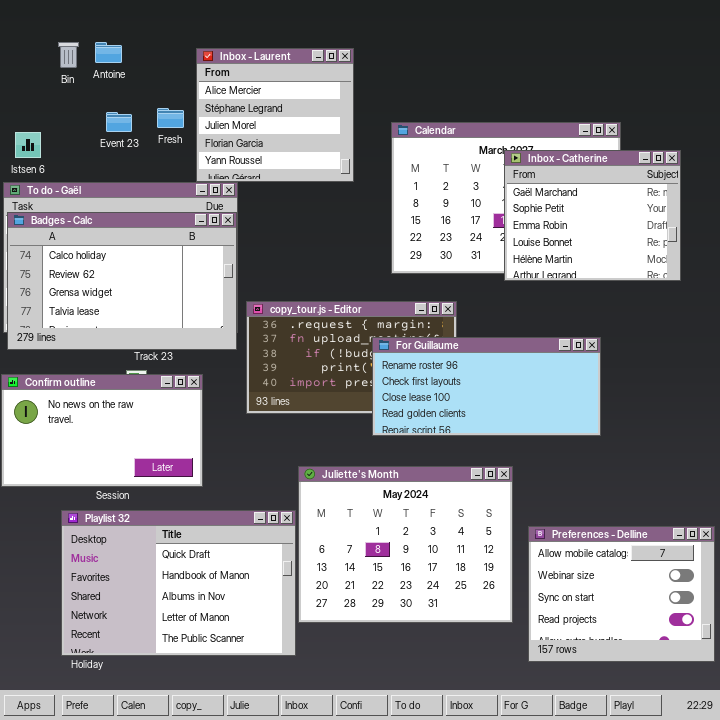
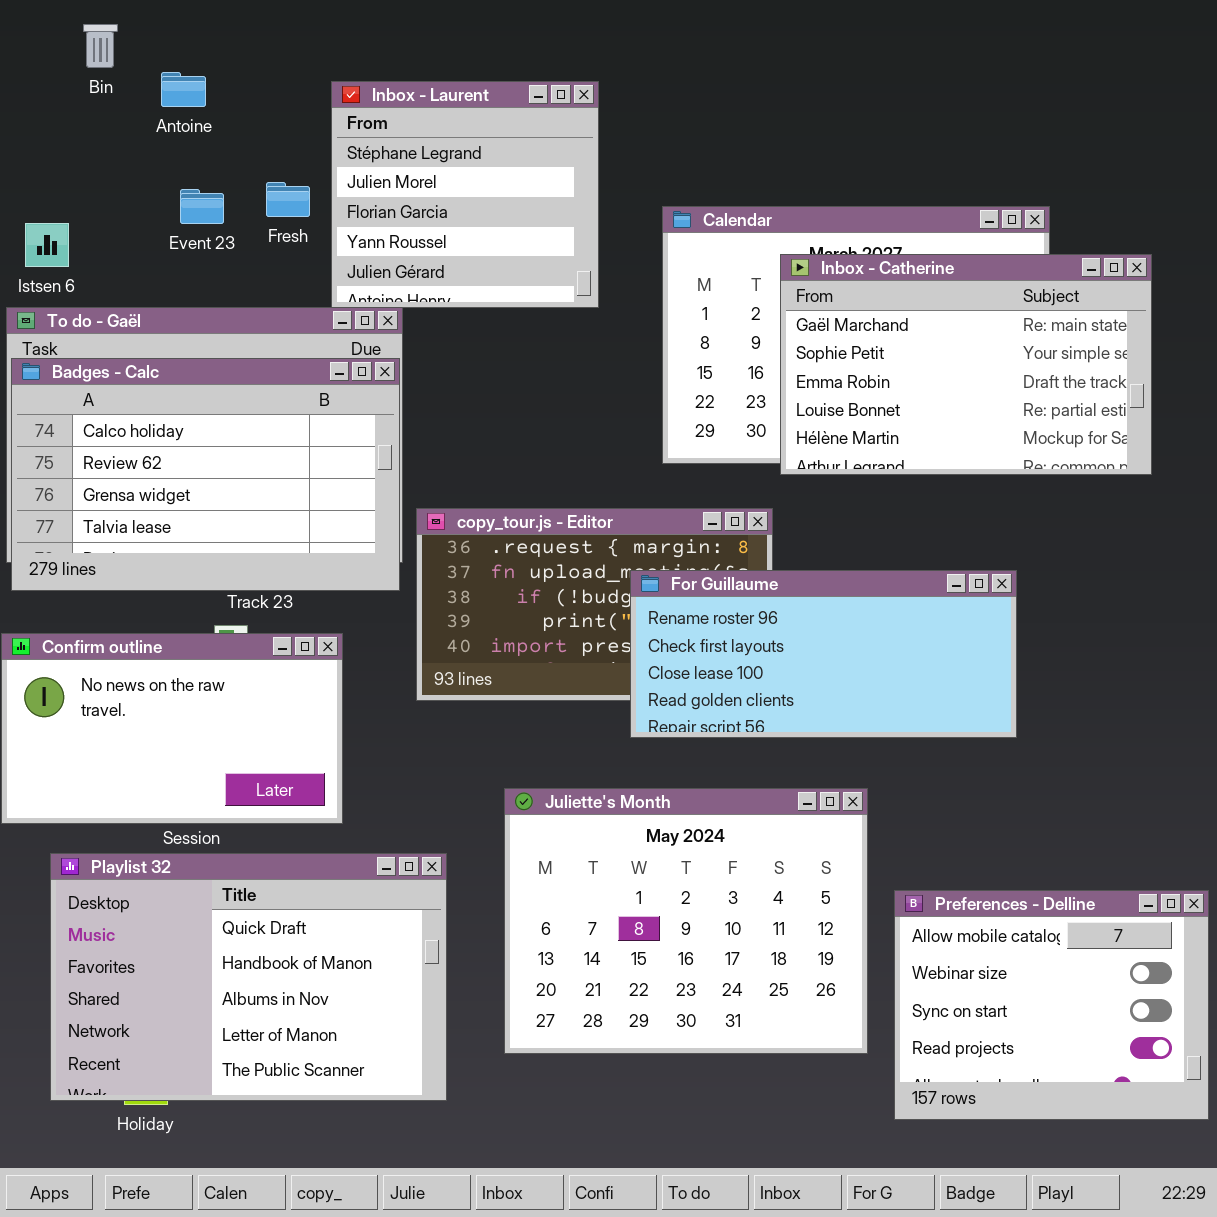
Bin: [58,42,79,68] -> [83,24,118,68], moved
Inbox - Laurent: [196,48,354,182] -> [331,81,599,308], scrolled down 1 row
Inbox - Catherine: [504,150,681,281] -> [780,254,1152,475], resized
Playlist 32: [61,510,296,656] -> [50,853,447,1101], moved

